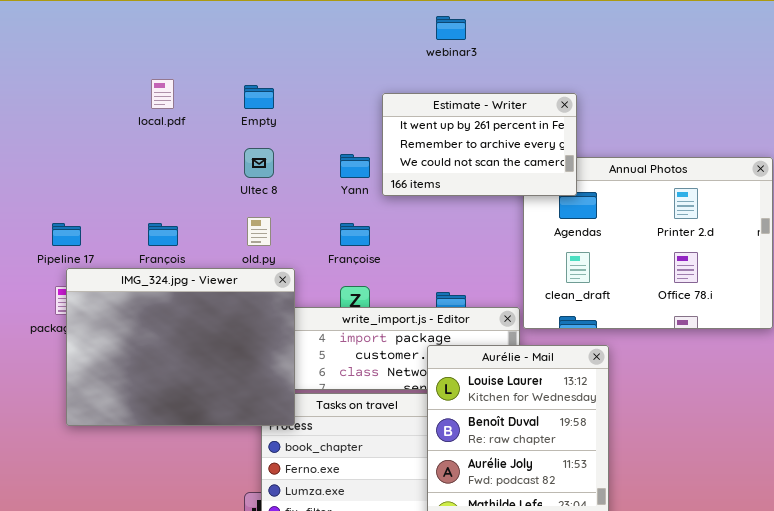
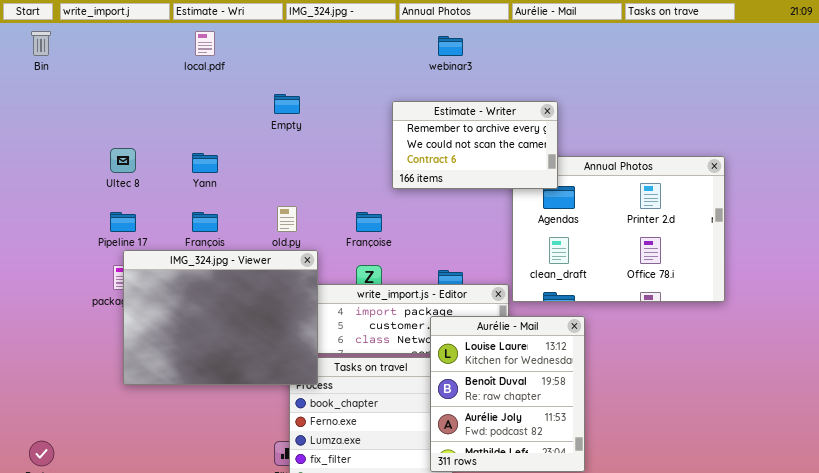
local.pdf: [151,79,174,109] -> [195,31,215,56], moved
Estimate - Writer: [382,93,577,196] -> [392,101,558,189], scrolled down 1 row
Ultec 8: [244,148,274,178] -> [110,148,136,173], moved
Yann: [340,154,370,178] -> [192,153,218,173], moved

